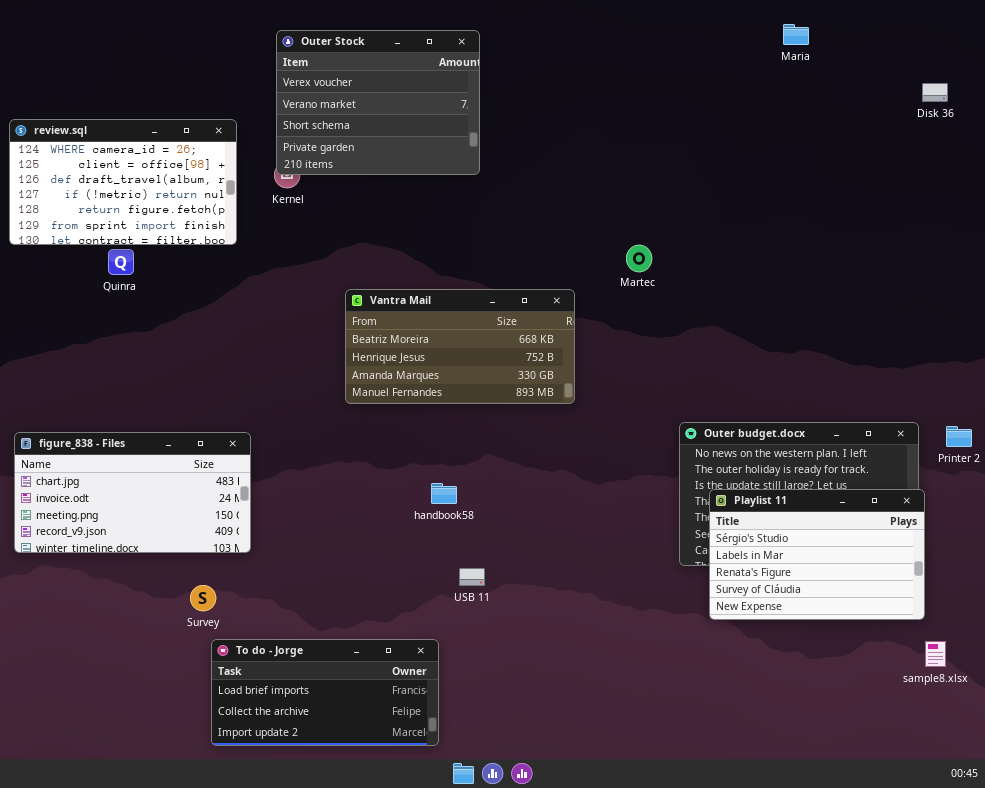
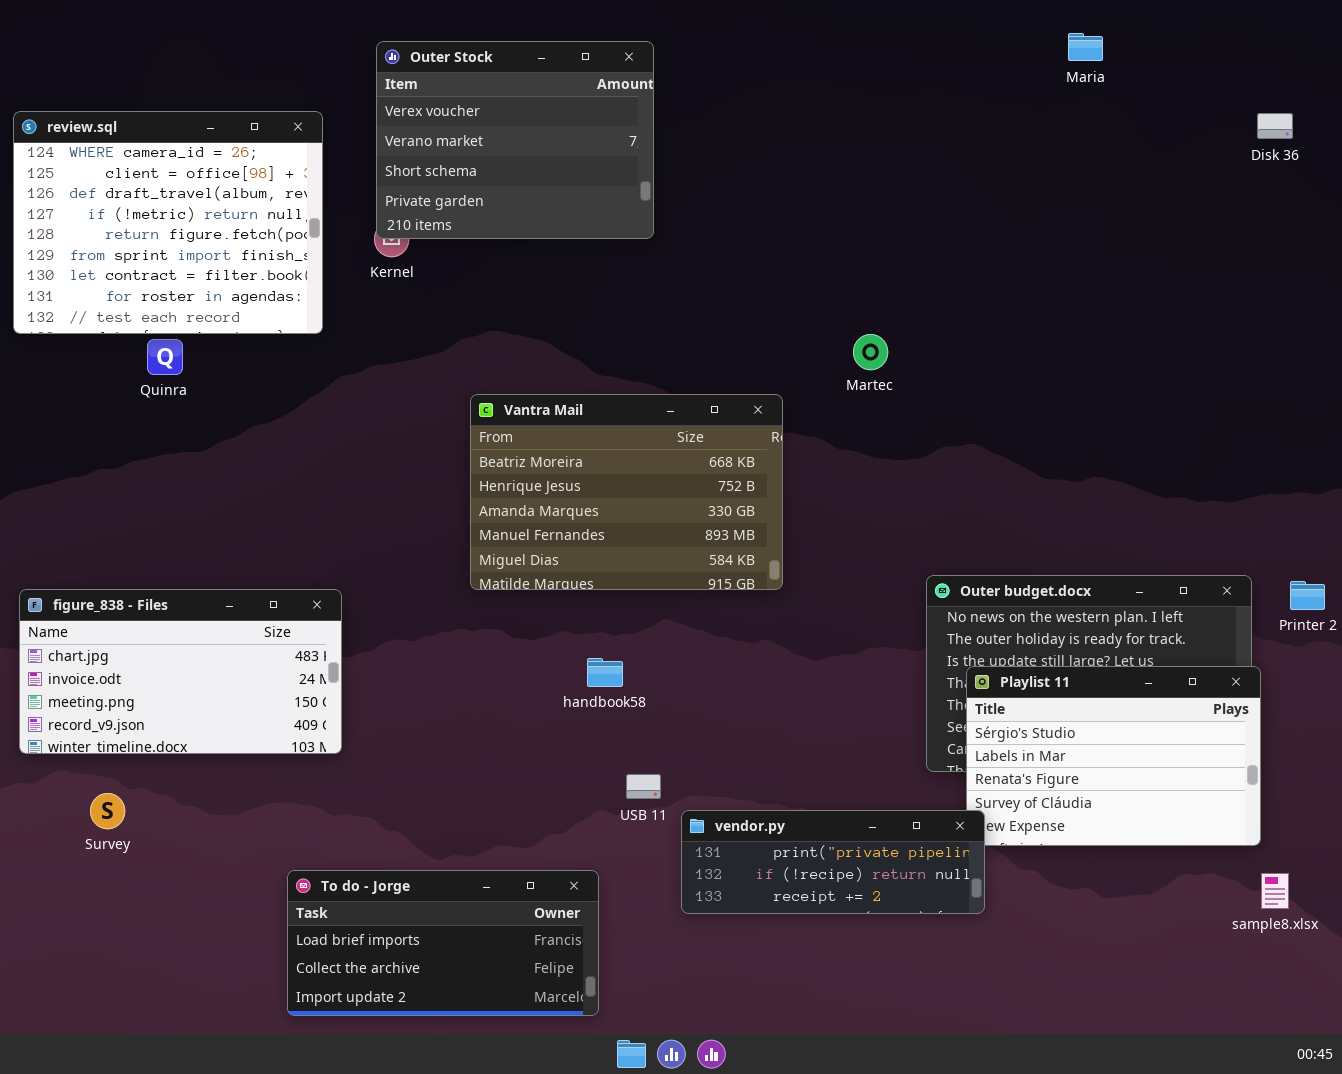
review.sql: [9,119,237,245] -> [13,111,323,334], resized
Vantra Mail: [345,289,575,404] -> [470,394,783,590], resized
Survey: [190,585,216,611] -> [90,793,125,829], moved
vendor.py: none -> [681,810,985,914], opened

